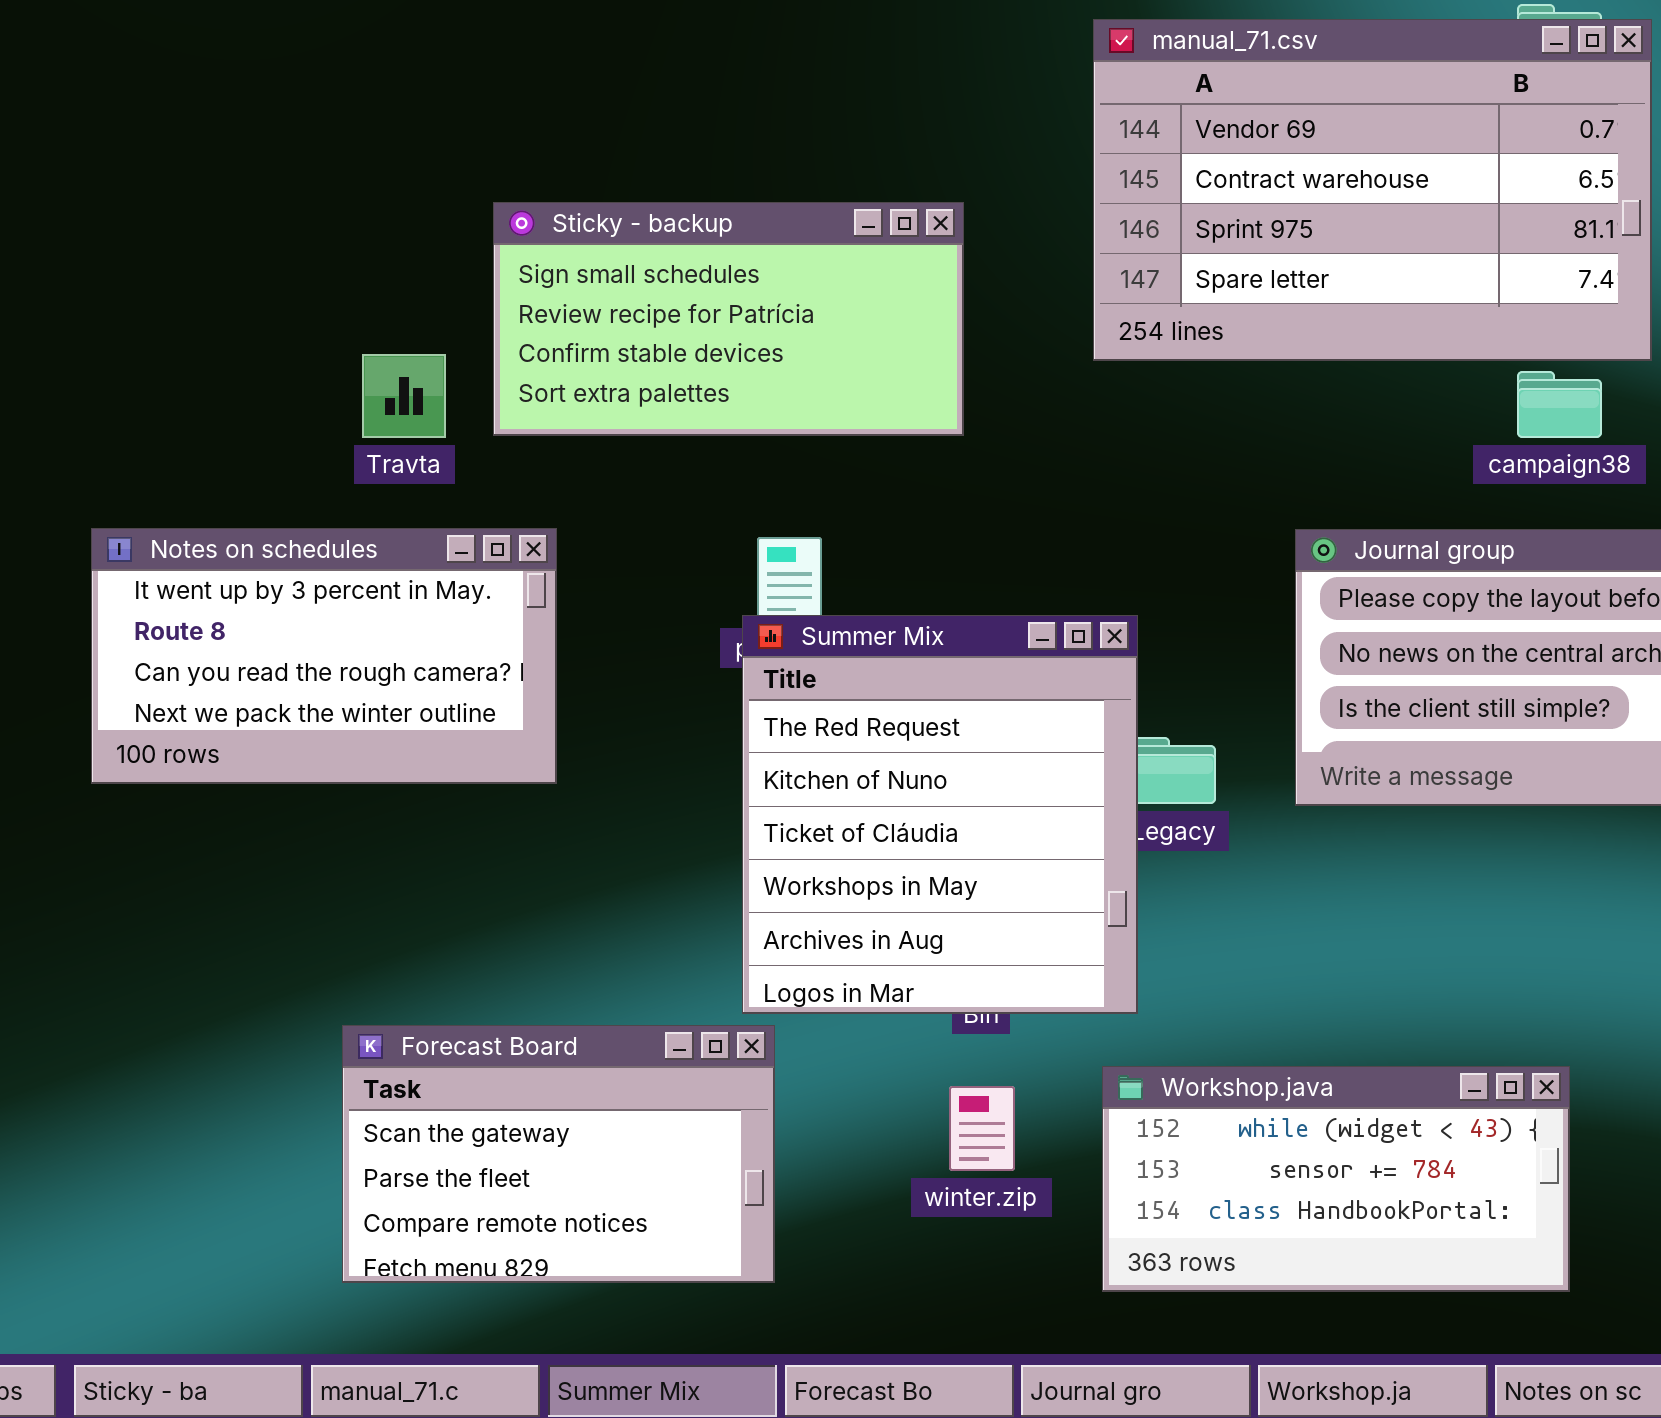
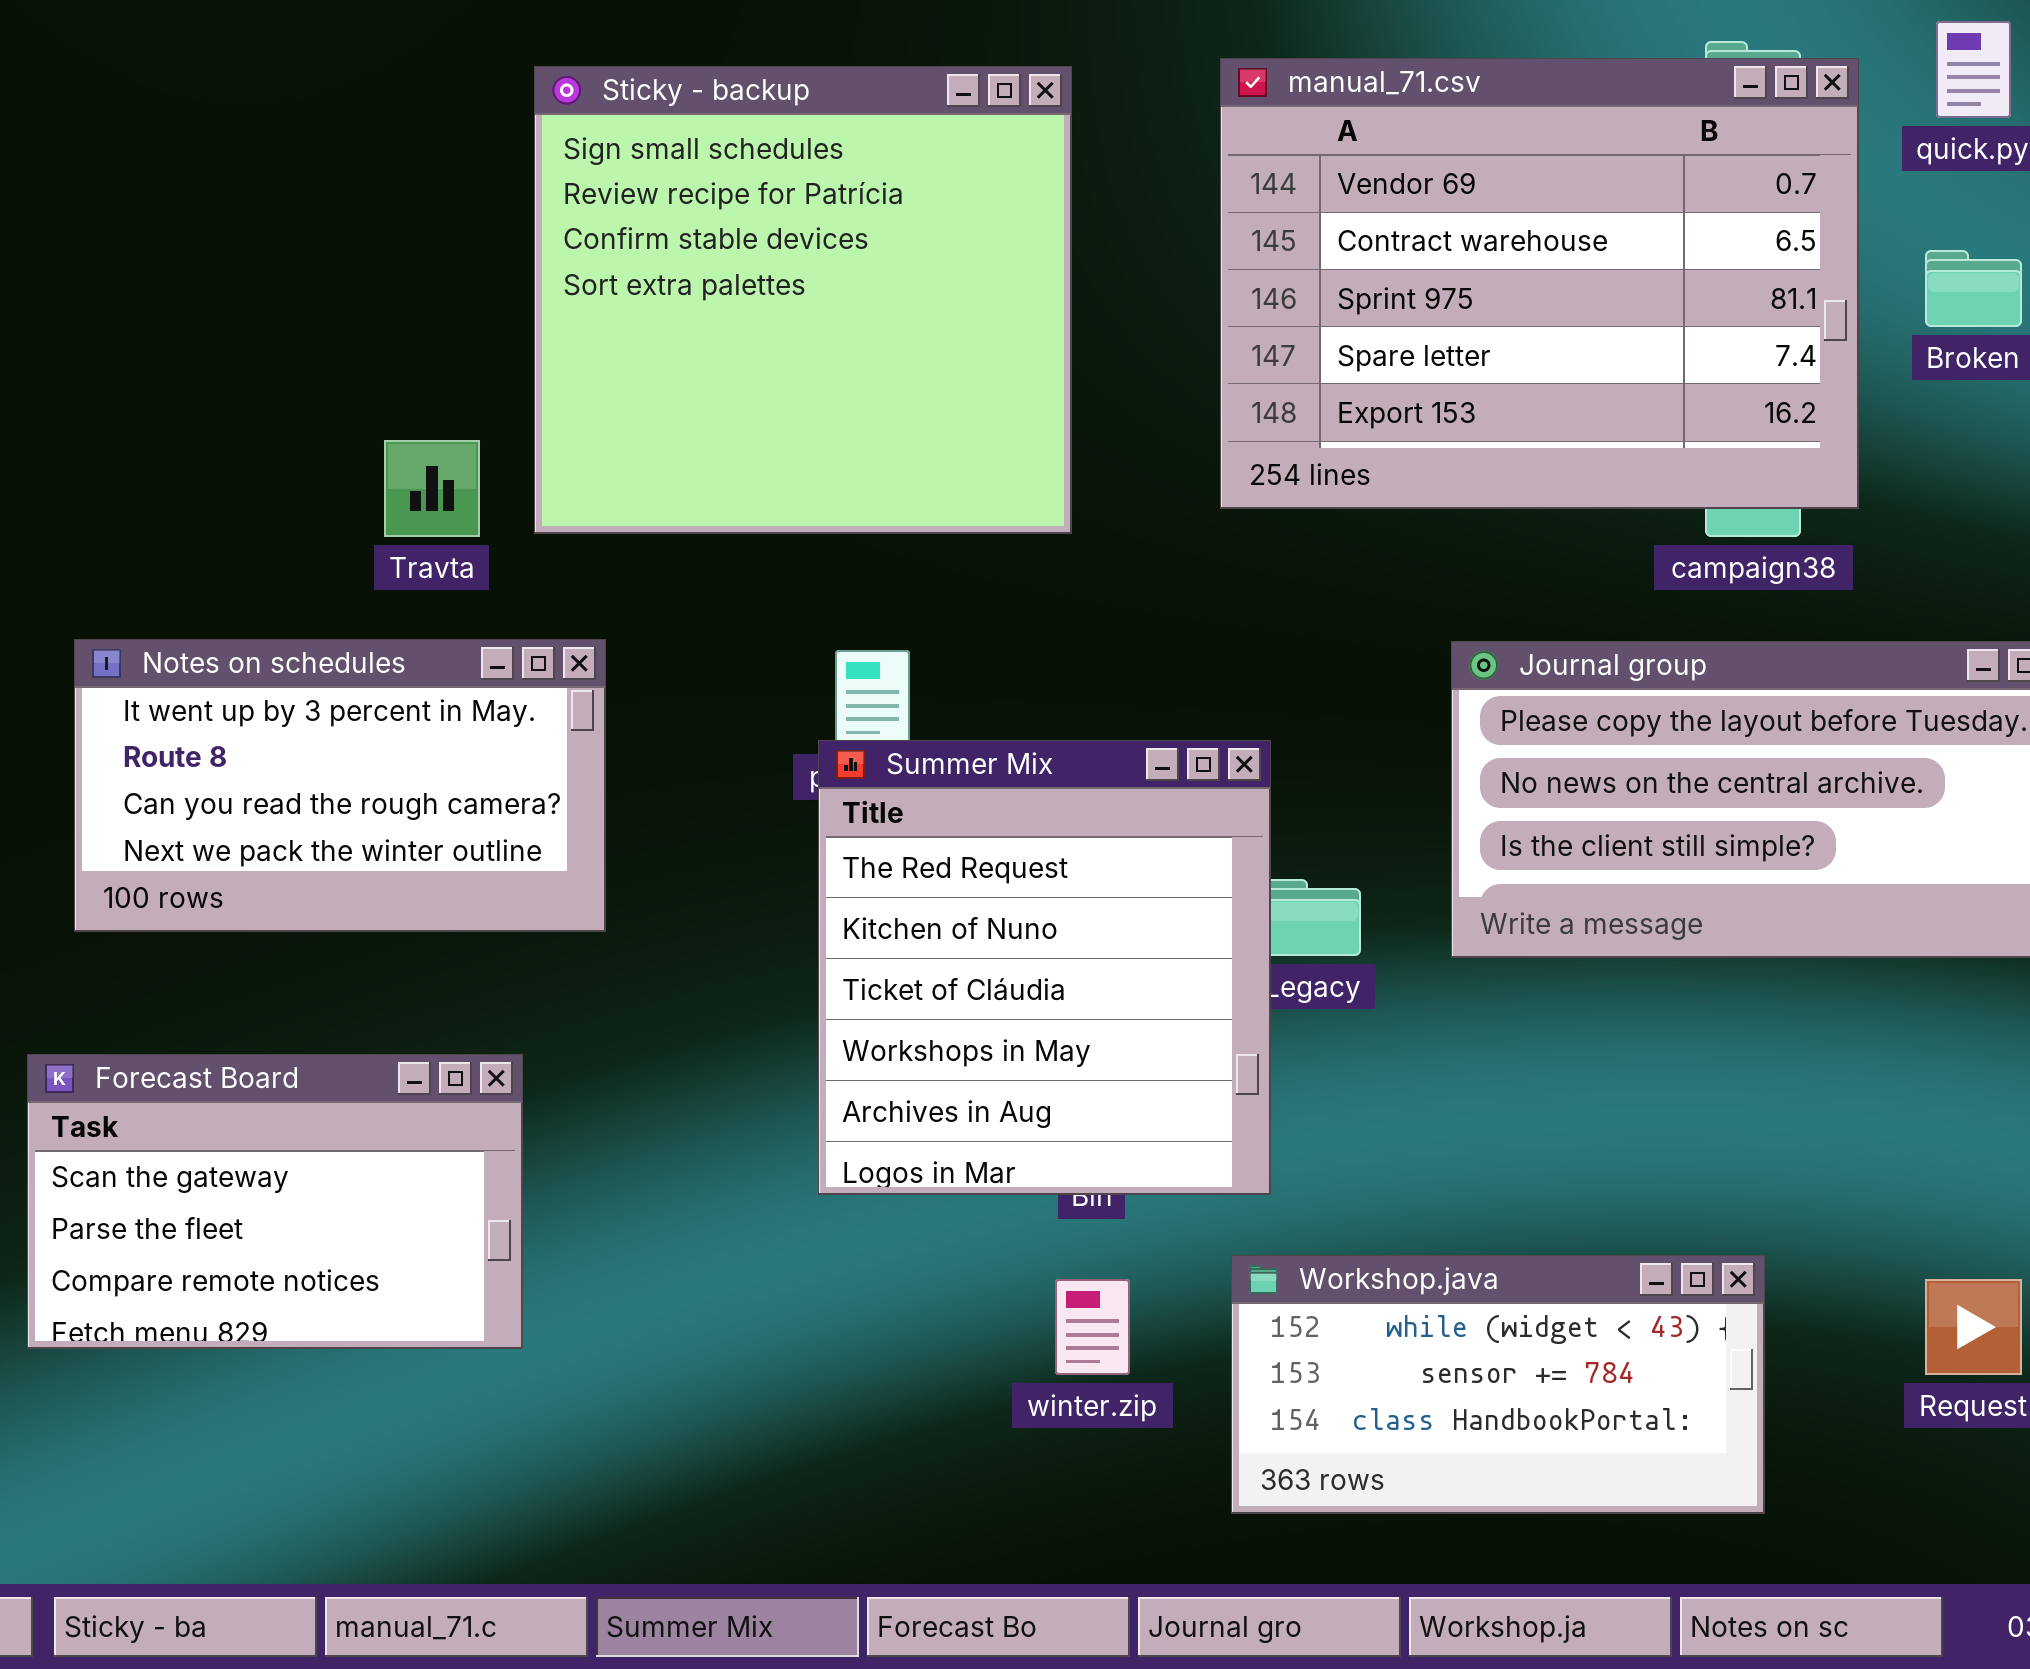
manual_71.csv: [1093,19,1652,361] -> [1220,58,1859,509], resized
Sticky - backup: [493,202,964,436] -> [534,66,1072,534], resized
Forecast Board: [342,1025,775,1283] -> [27,1054,523,1349], moved

